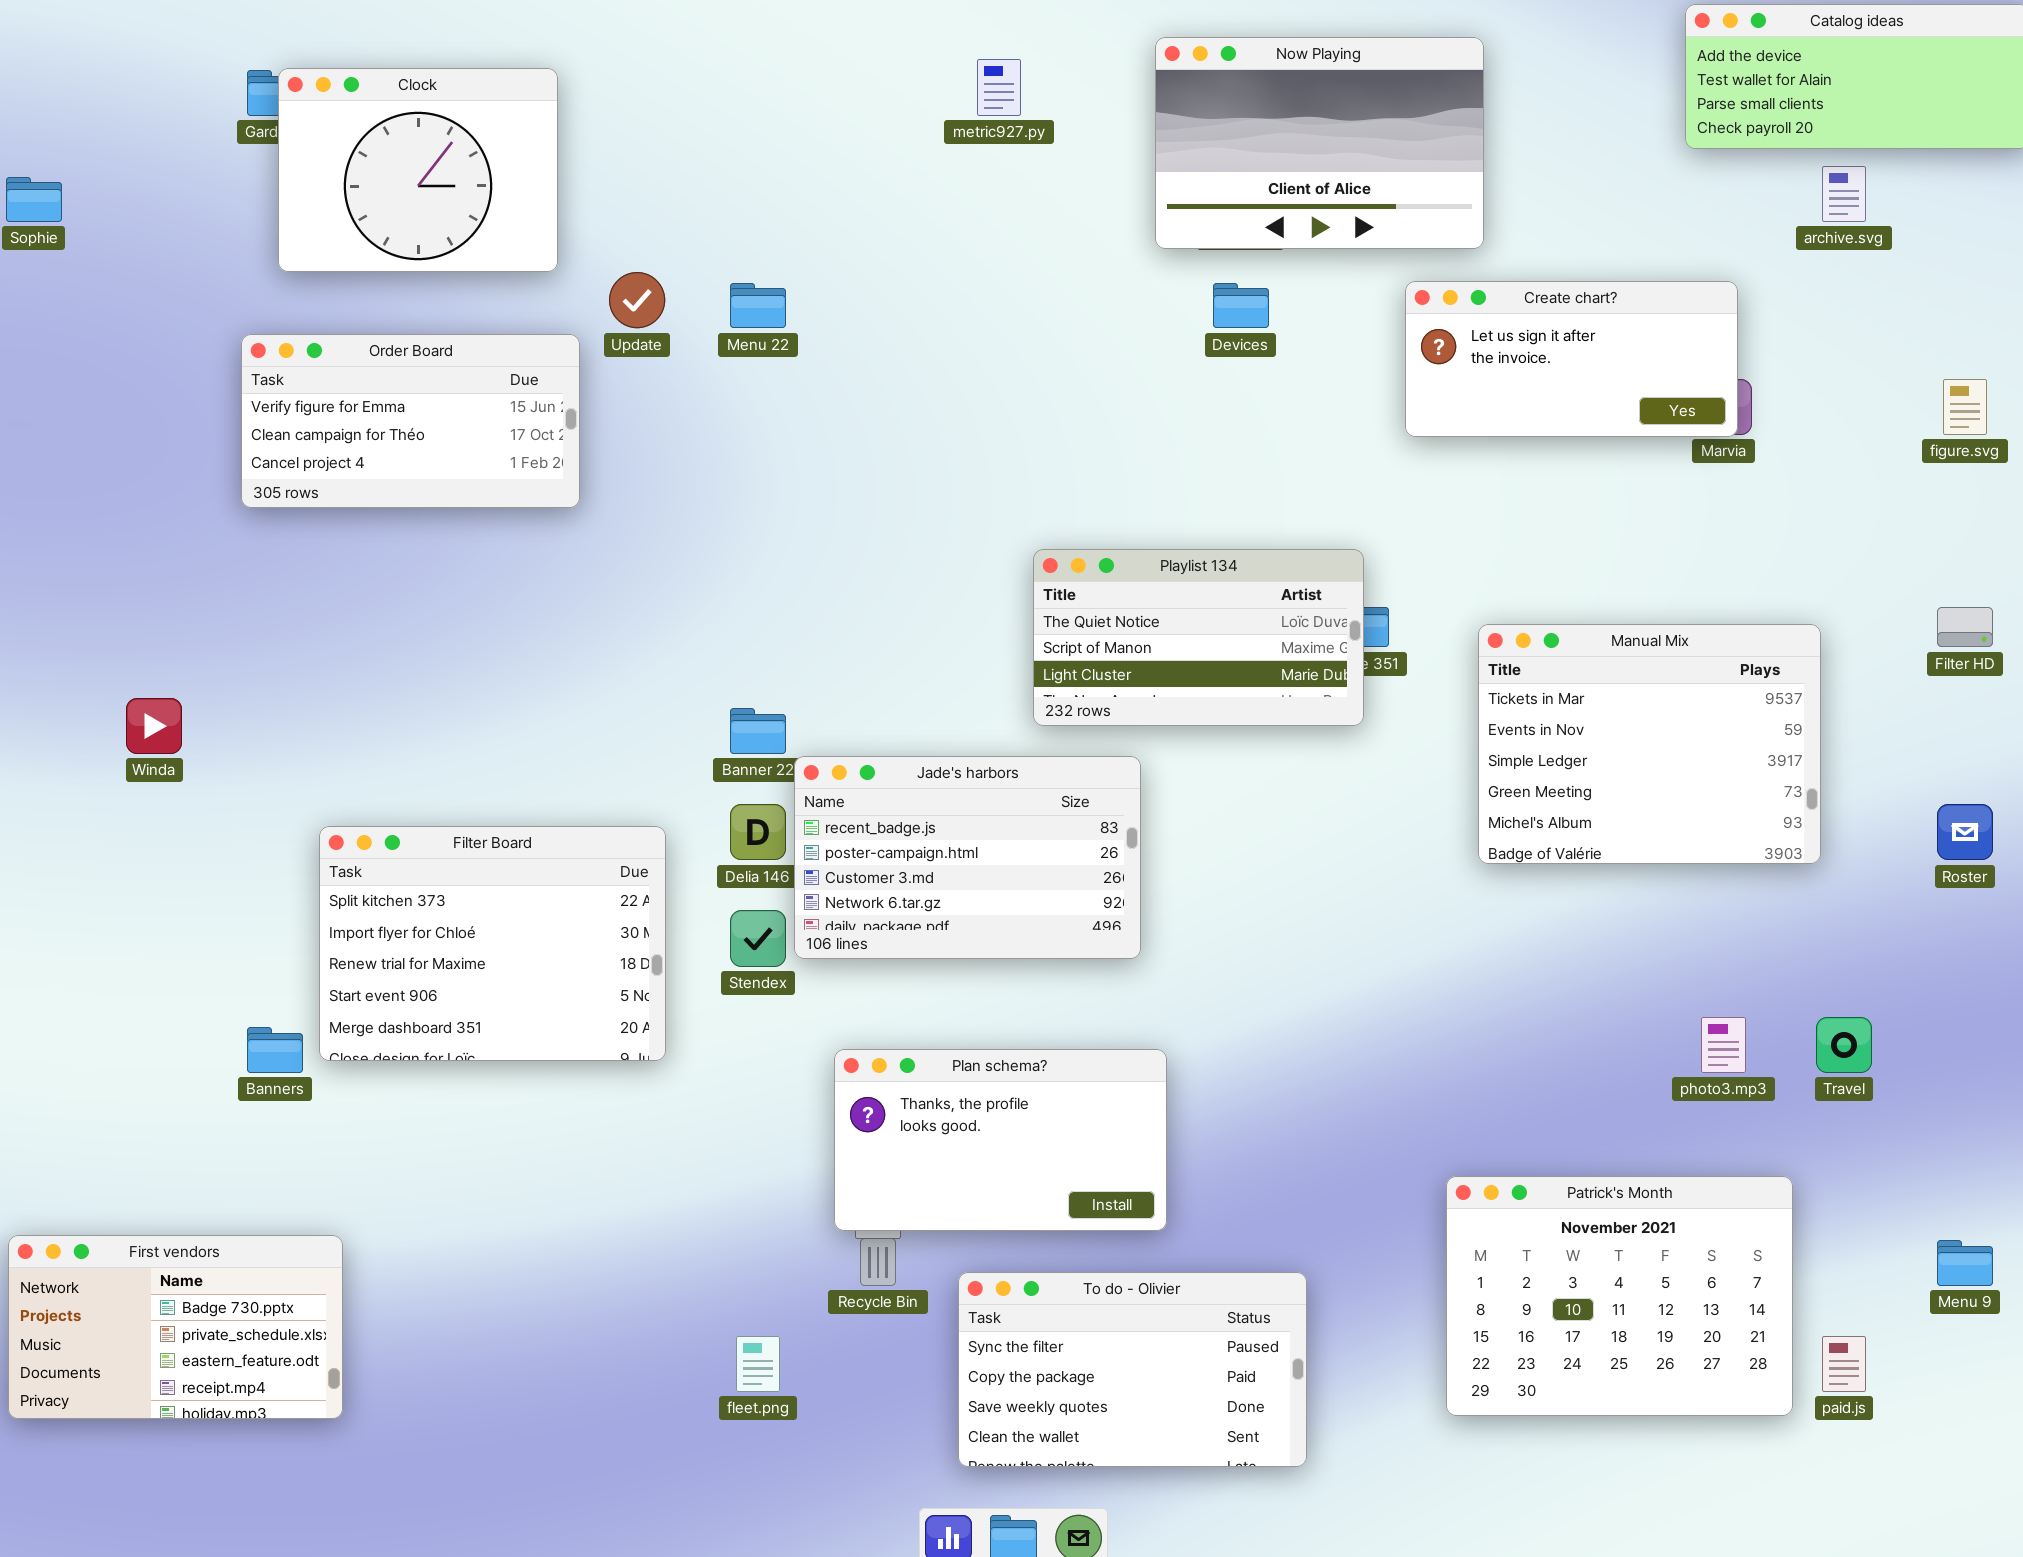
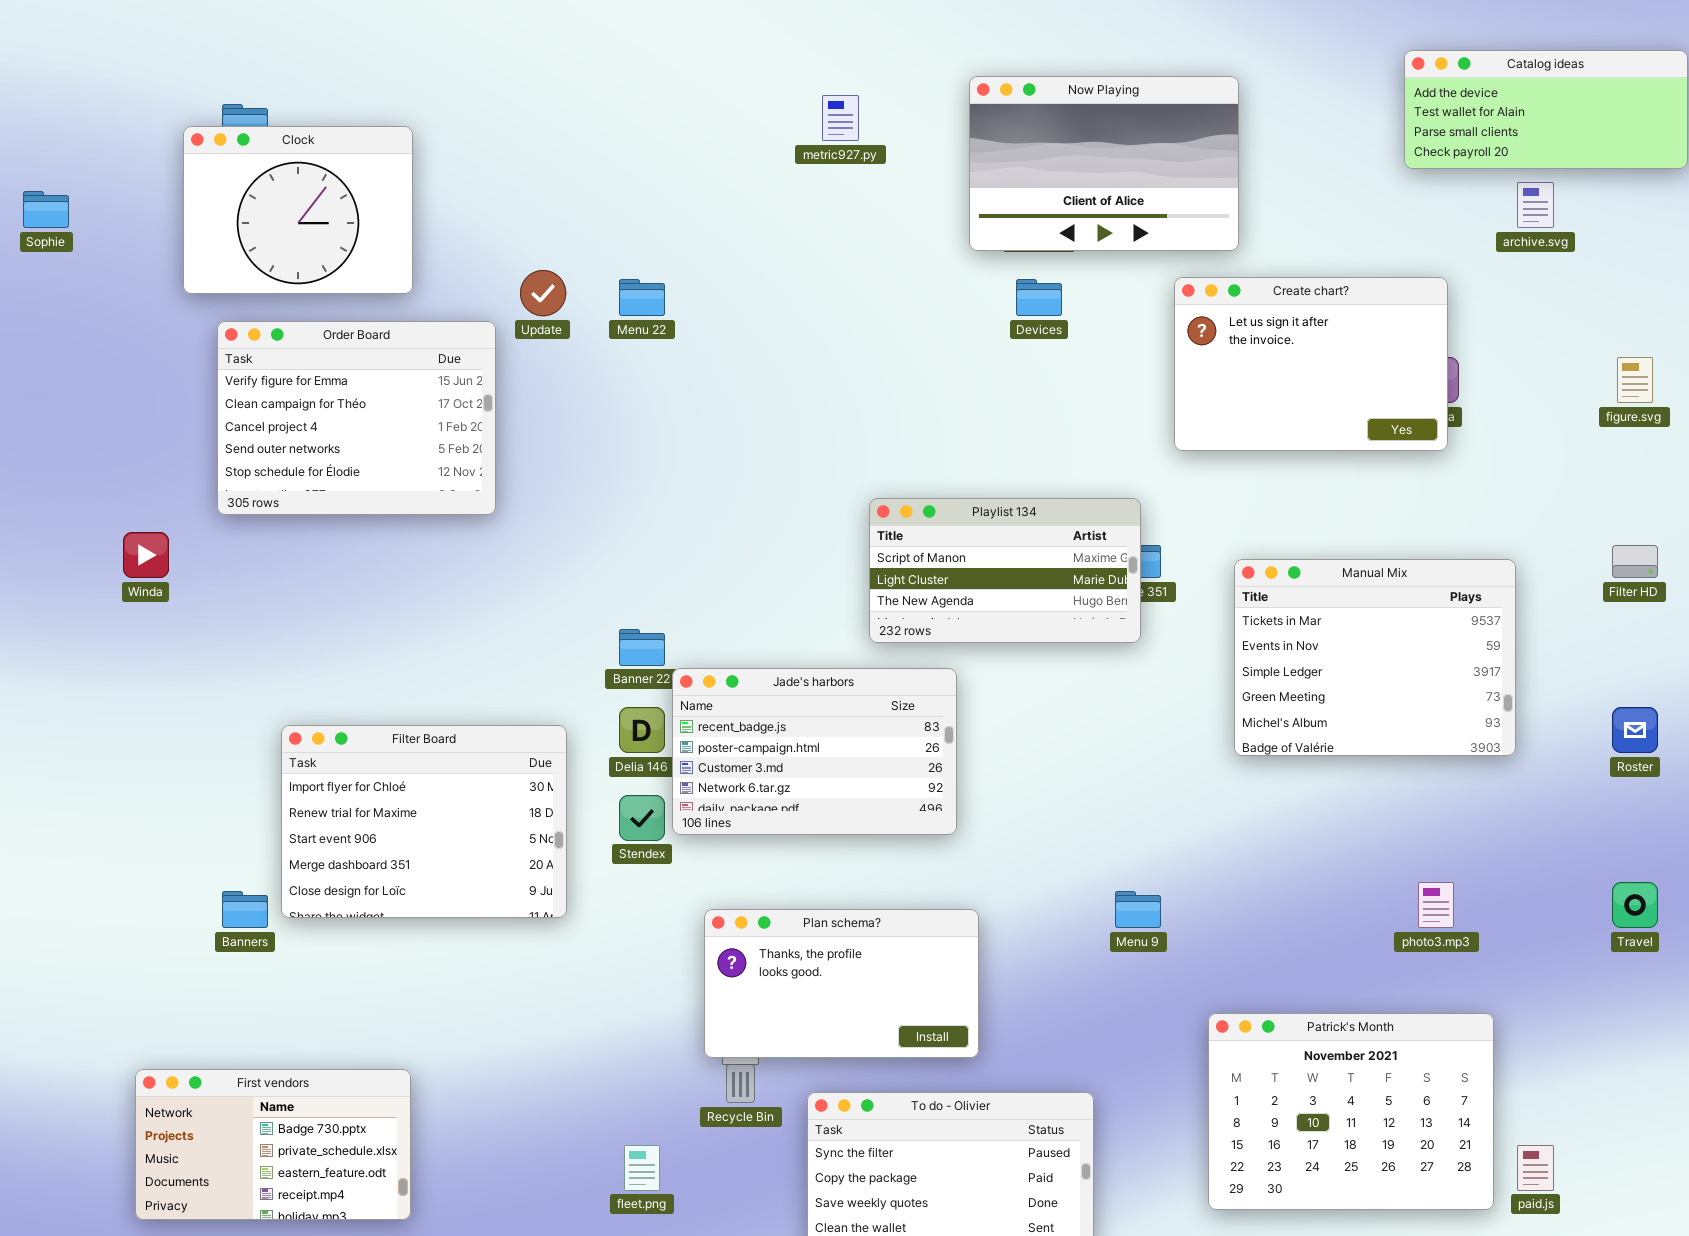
Clock: [278,68,558,272] -> [183,126,413,294], moved
Create chart?: [1405,281,1738,437] -> [1174,277,1448,451], resized
Order Board: [241,334,580,508] -> [217,321,496,515], resized
Playlist 134: [1033,549,1364,726] -> [869,498,1141,643], scrolled down 1 row
Winda: [126,698,182,754] -> [123,532,169,578], moved
Filter Board: [319,826,666,1061] -> [281,725,567,918], scrolled down 1 row
Travel: [1816,1017,1872,1073] -> [1612,882,1658,928], moved
First vendors: [8,1235,343,1419] -> [135,1069,411,1220], moved
Menu 9: [1937,1240,1993,1286] -> [1115,891,1161,928], moved

